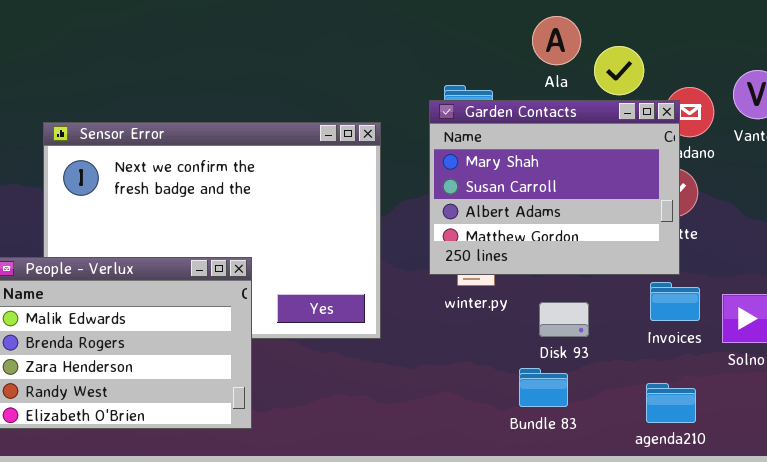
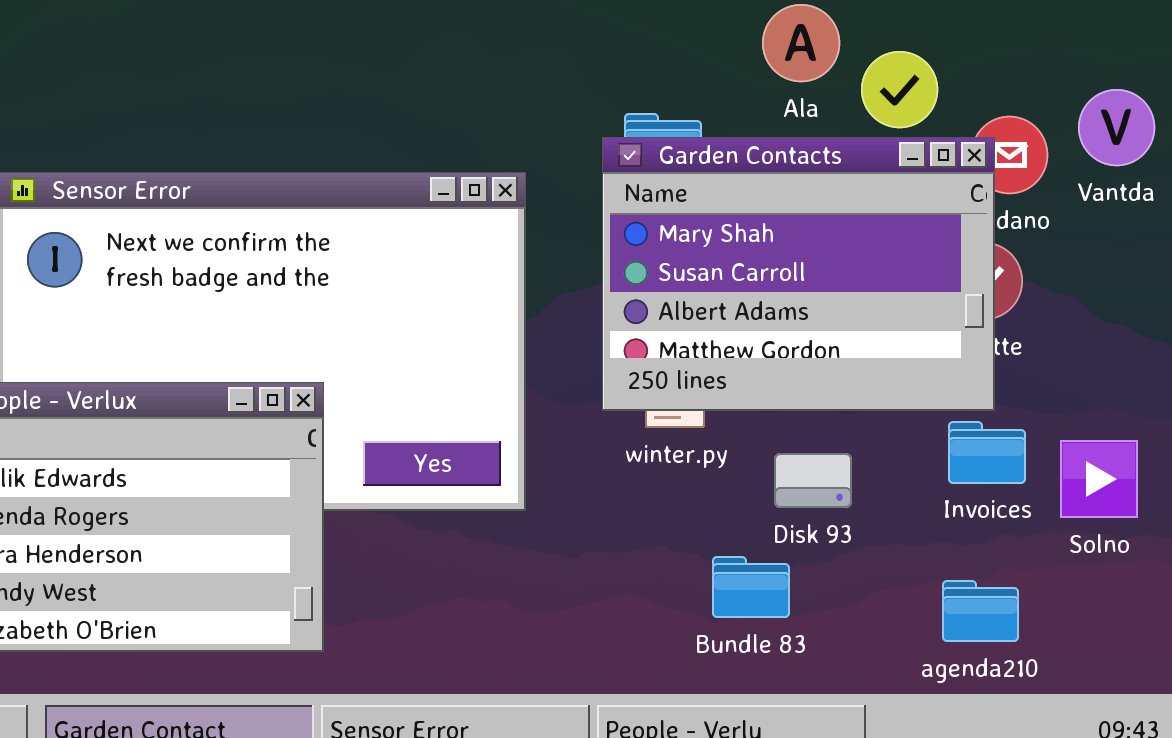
Bundle 83: [519,368,568,407] -> [712,556,790,618], moved

